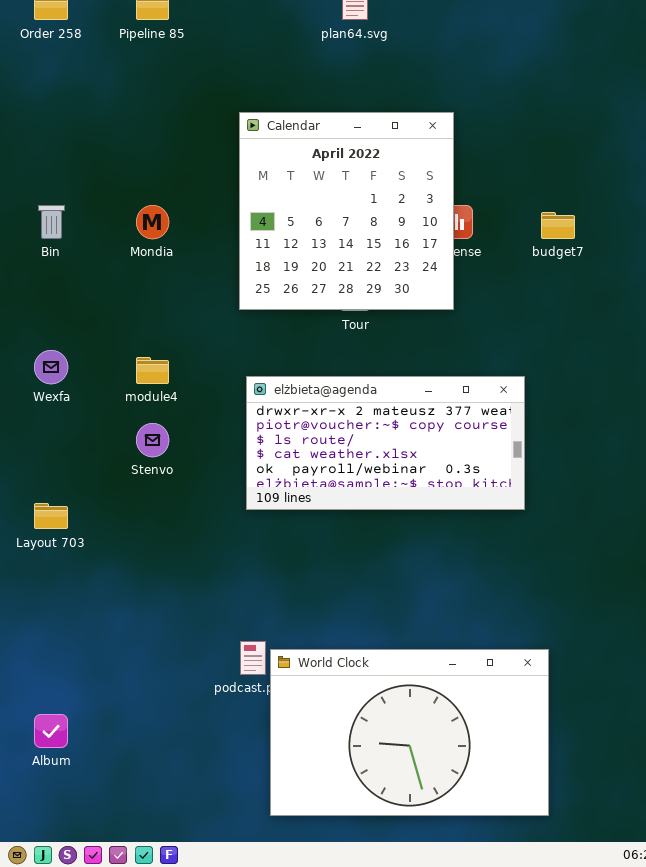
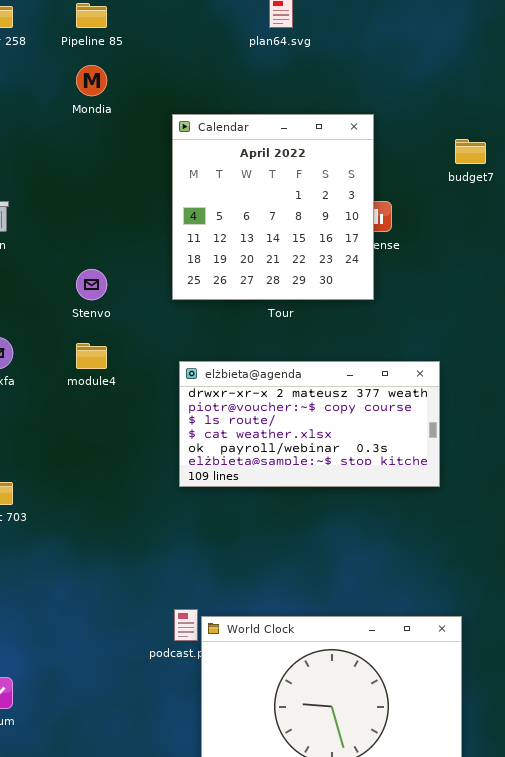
Mondia: [136,205,169,239] -> [76,65,107,96], moved
budget7: [541,212,575,239] -> [455,139,486,164], moved
Stenvo: [136,423,169,457] -> [76,269,107,300], moved

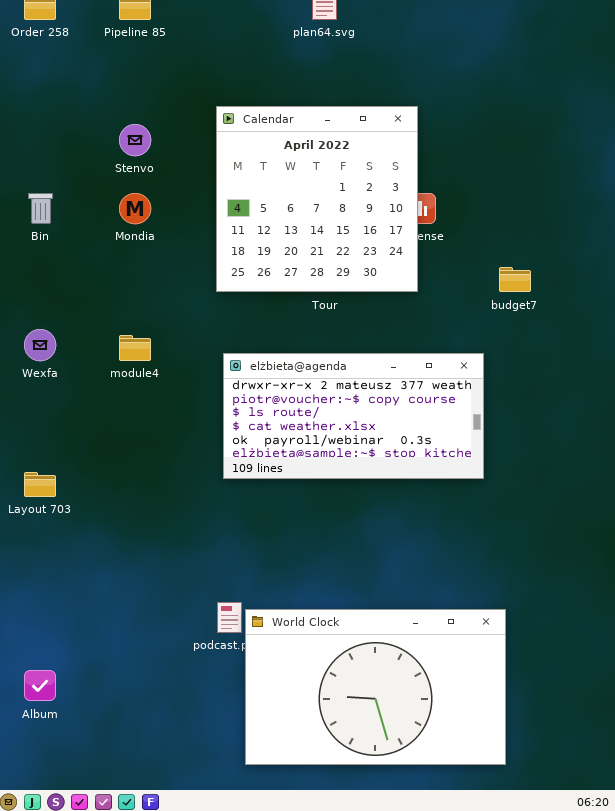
Mondia: [76,65,107,96] -> [119,193,151,224], moved
budget7: [455,139,486,164] -> [499,267,531,292], moved
Stenvo: [76,269,107,300] -> [119,124,151,156], moved

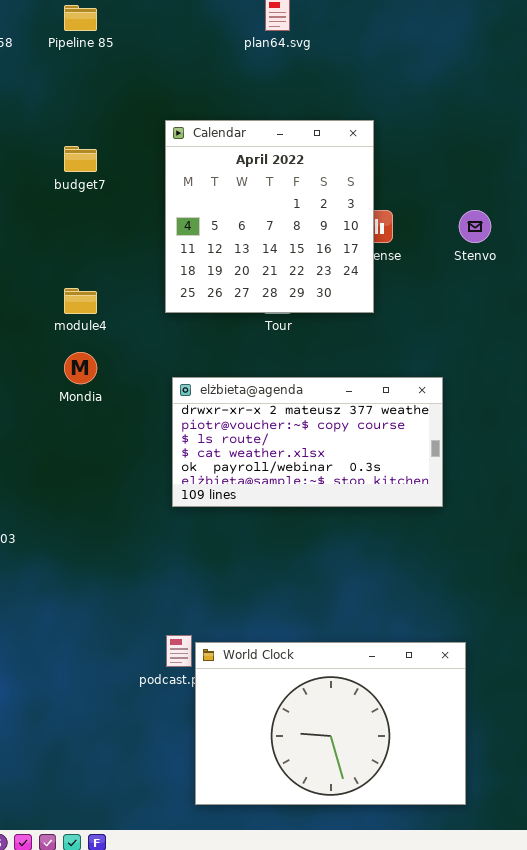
Stenvo: [119,124,151,156] -> [459,210,491,243], moved
Mondia: [119,193,151,224] -> [64,352,97,384], moved
budget7: [499,267,531,292] -> [64,146,97,172], moved
module4: [119,335,151,361] -> [64,288,97,314], moved

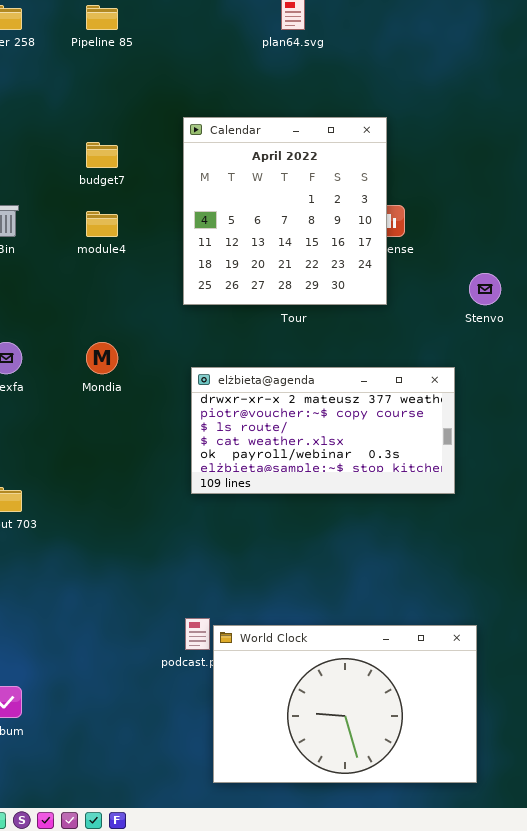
Stenvo: [459,210,491,243] -> [469,273,501,305], moved
module4: [64,288,97,314] -> [86,211,118,237], moved

